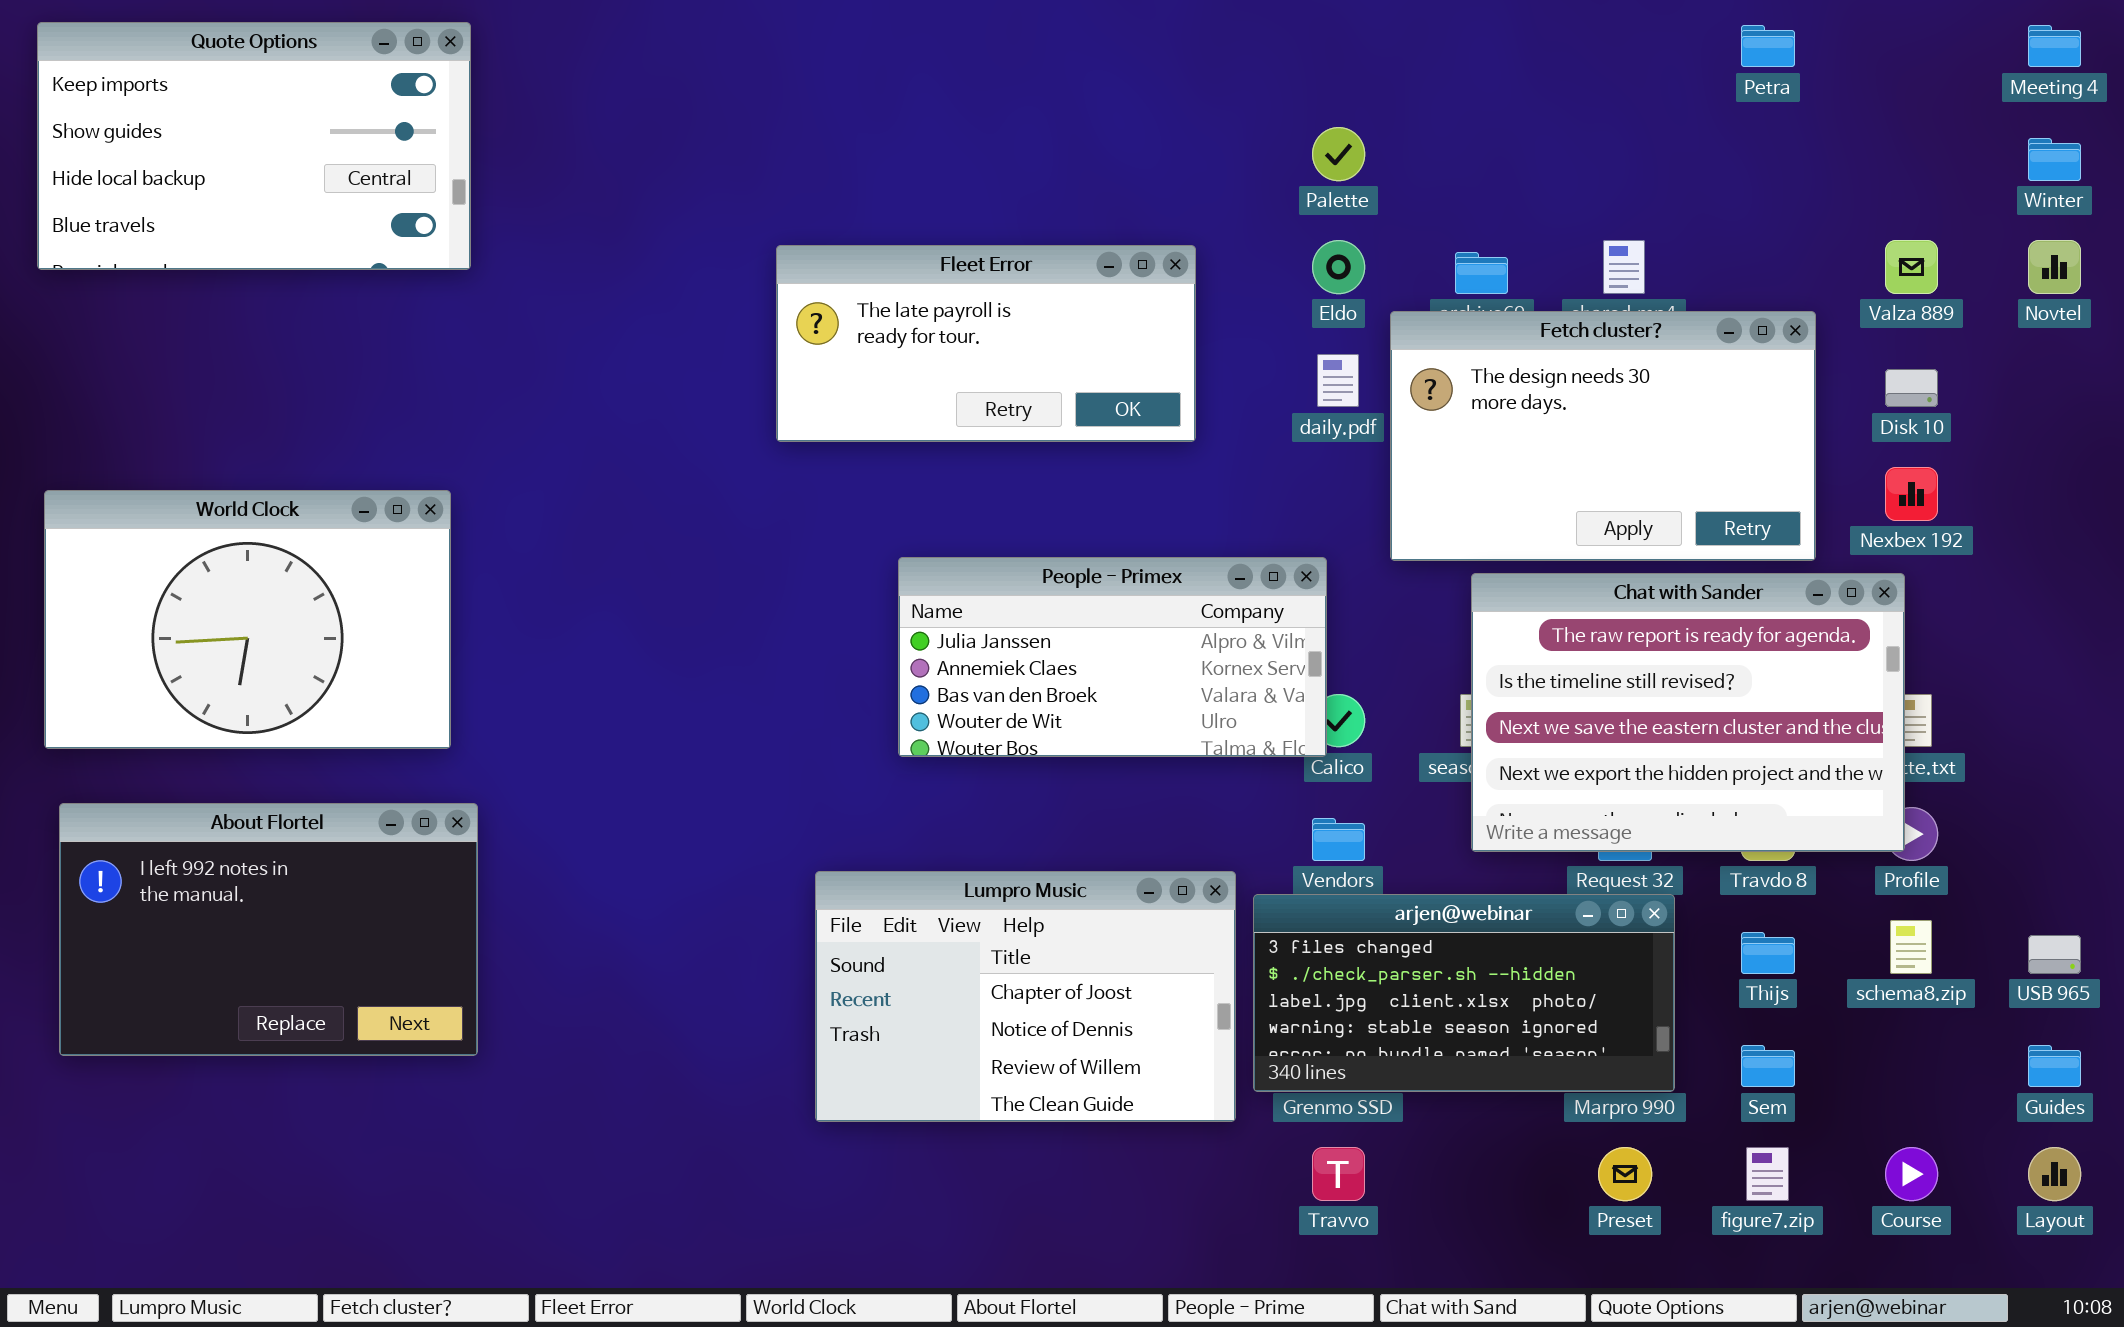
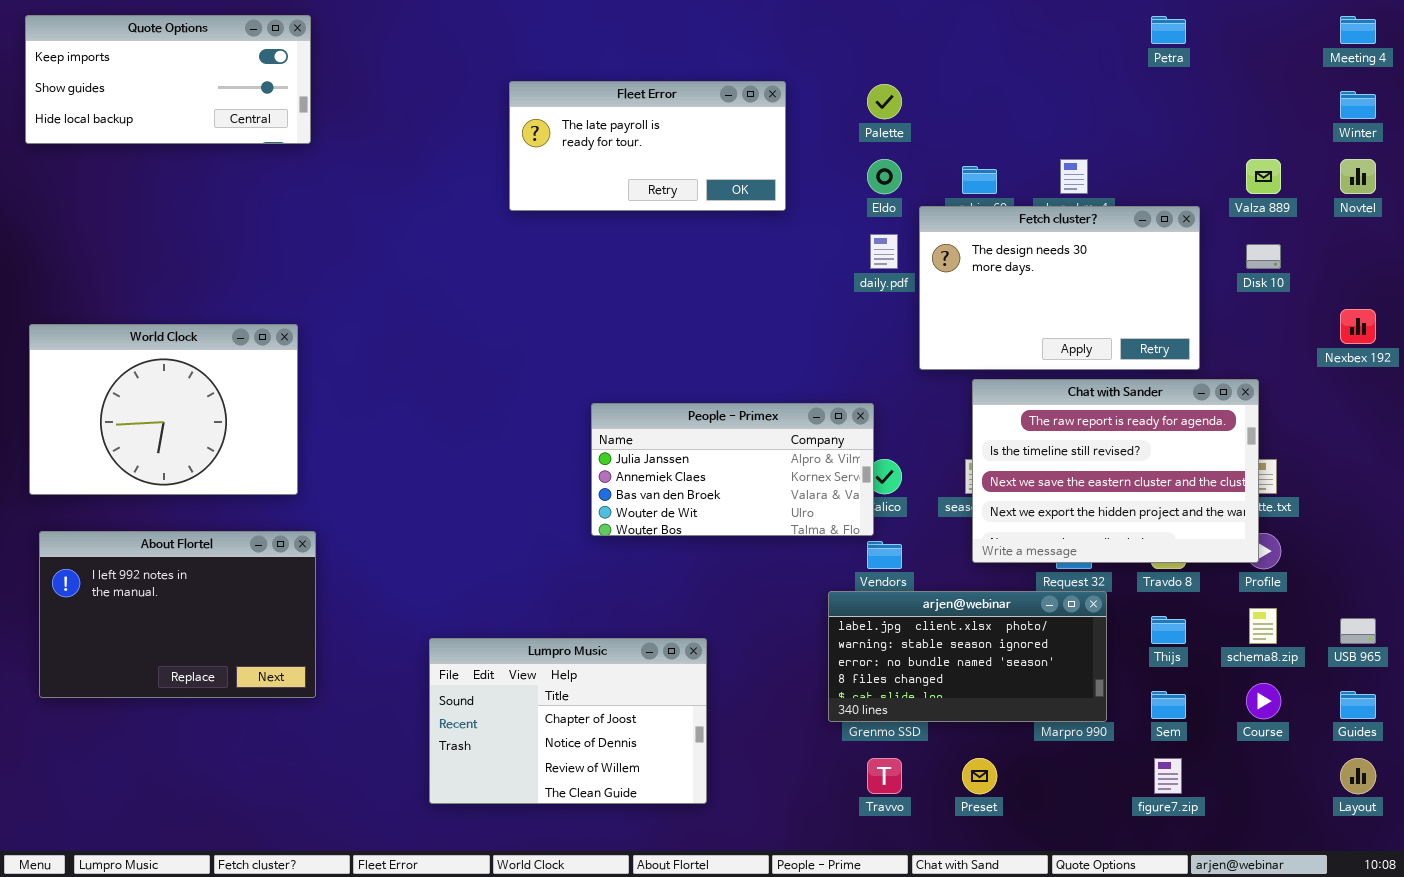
Quote Options: [37,22,471,270] -> [25,15,311,144], resized
Fleet Error: [776,245,1196,442] -> [509,81,786,211], moved
Nexbex 192: [1885,467,1938,521] -> [1340,309,1376,344], moved
People - Primex: [898,557,1327,757] -> [591,403,874,536], moved
Lumpro Music: [815,871,1236,1122] -> [429,638,707,804], moved
arjen@webinar: [1253,894,1675,1092] -> [828,591,1107,722], scrolled down 2 rows
Preset: [1598,1147,1652,1201] -> [962,758,997,794], moved
Course: [1885,1147,1938,1201] -> [1246,683,1281,719], moved

